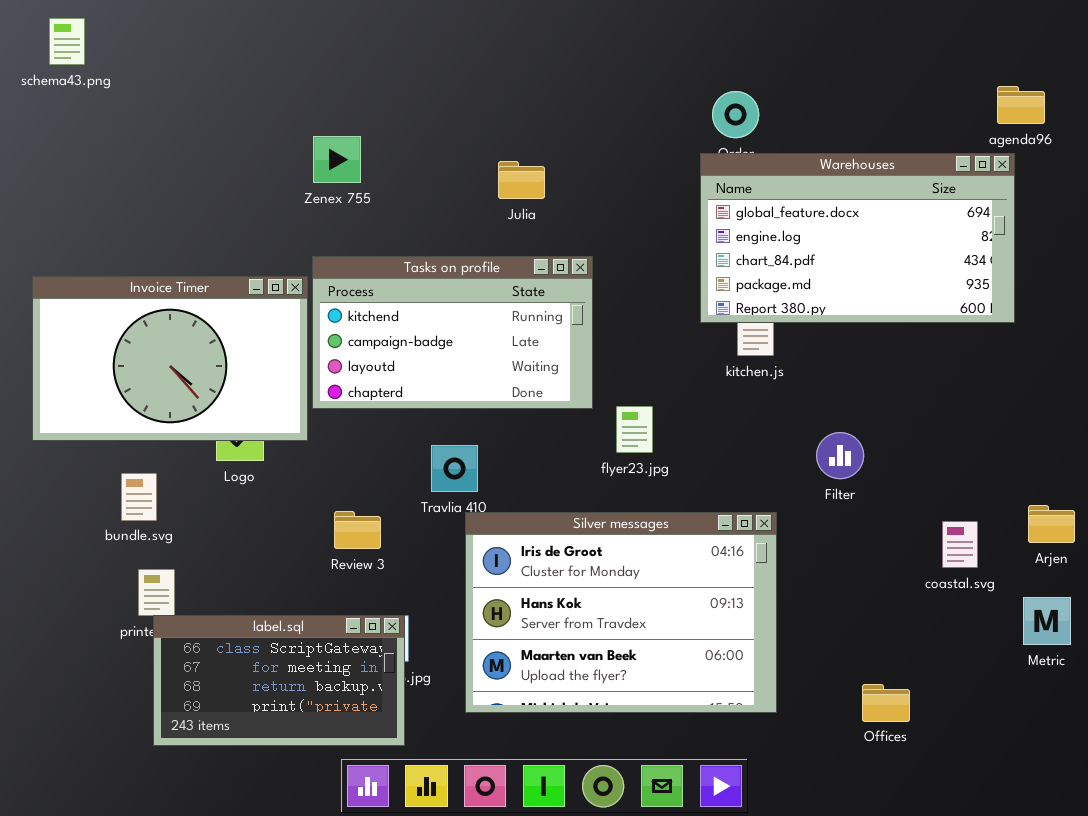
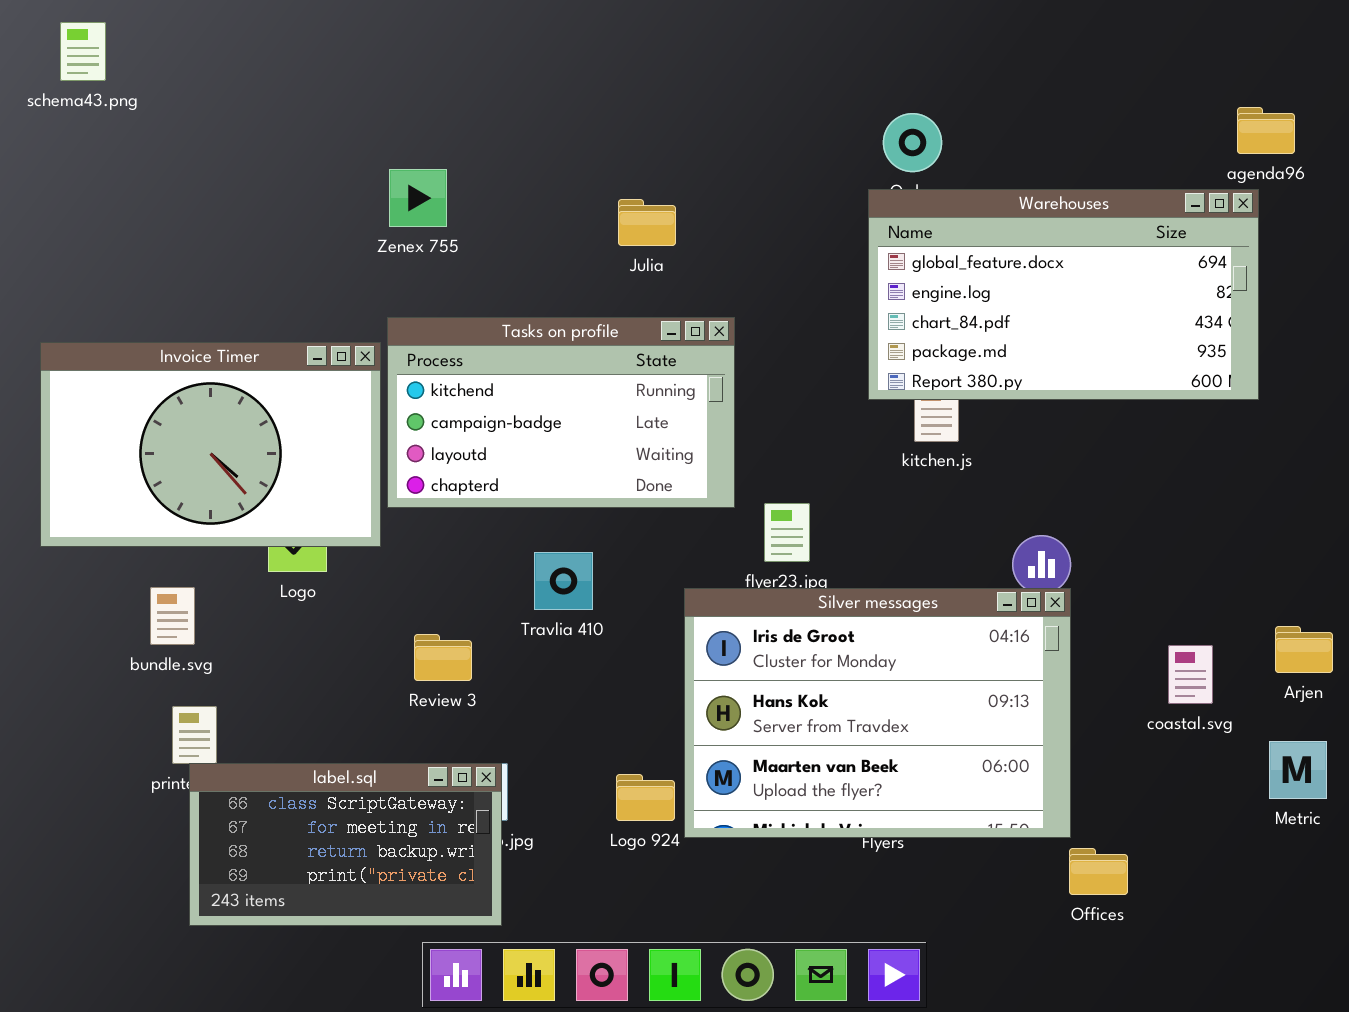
Silver messages: [465,512,777,713] -> [684,588,1071,838], moved

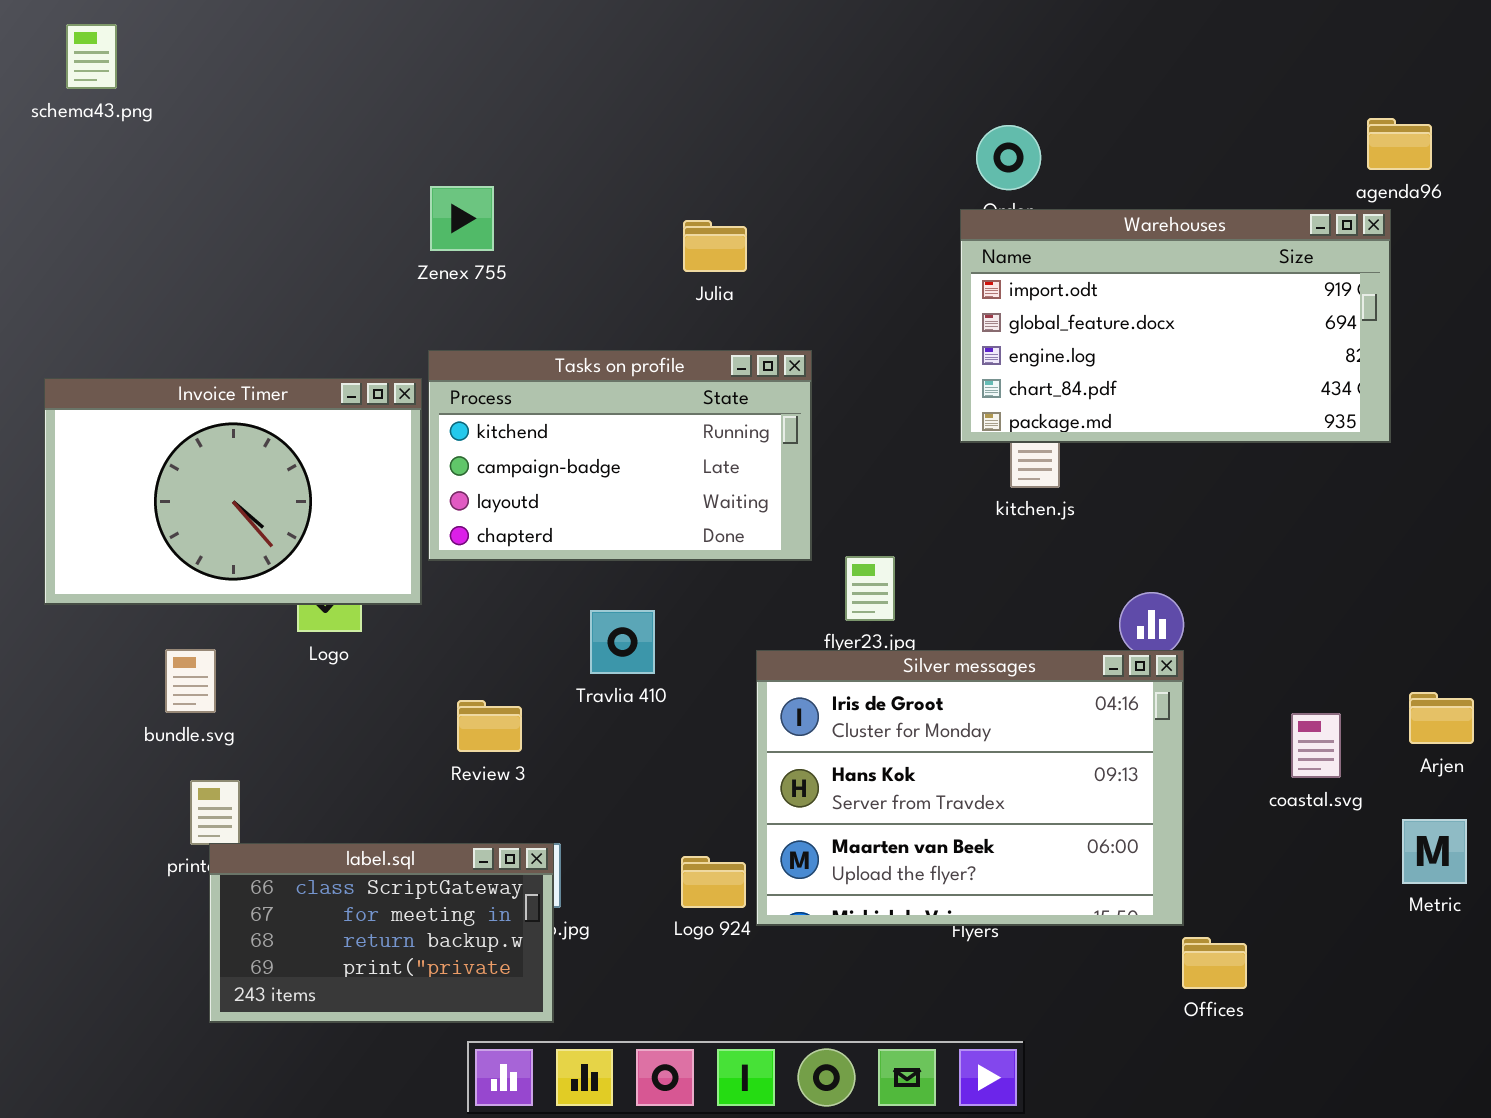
Warehouses: [868,189,1259,400] -> [960,209,1391,443], scrolled up 1 row

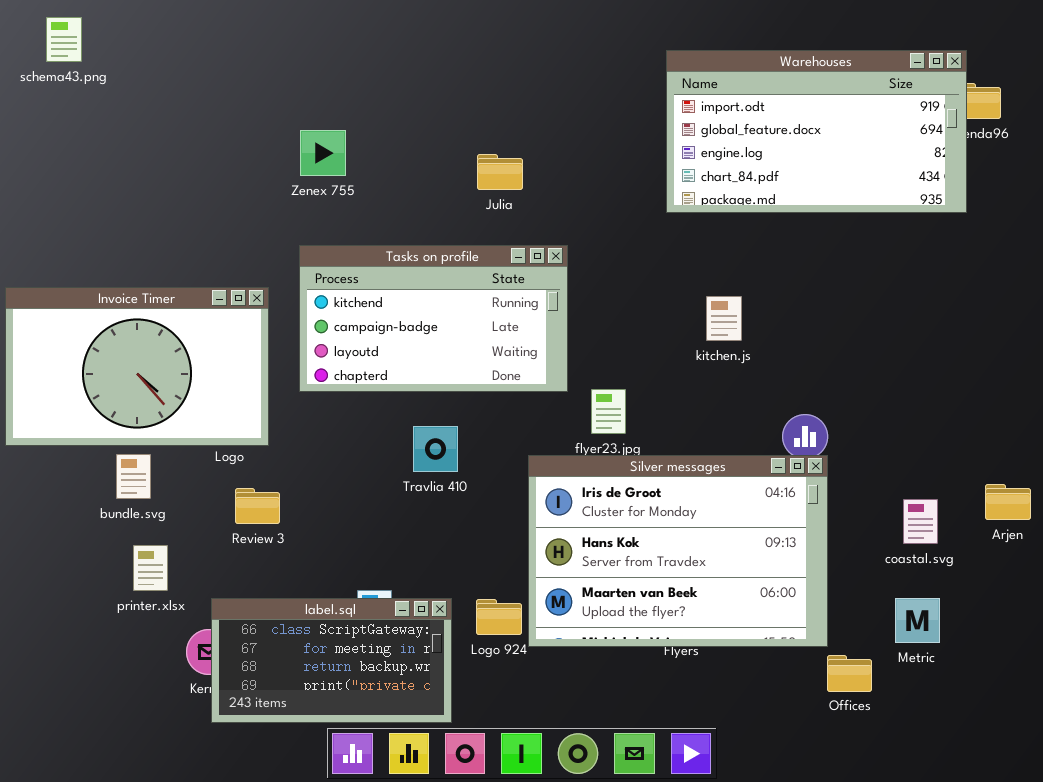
Warehouses: [960,209,1391,443] -> [666,50,967,213], moved
Invoice Timer: [44,378,422,605] -> [5,287,269,446], moved
Review 3: [457,700,522,752] -> [235,488,280,524], moved
Metric: [1402,819,1467,884] -> [895,598,940,643], moved
label.sql: [209,843,554,1023] -> [211,598,452,723], moved

